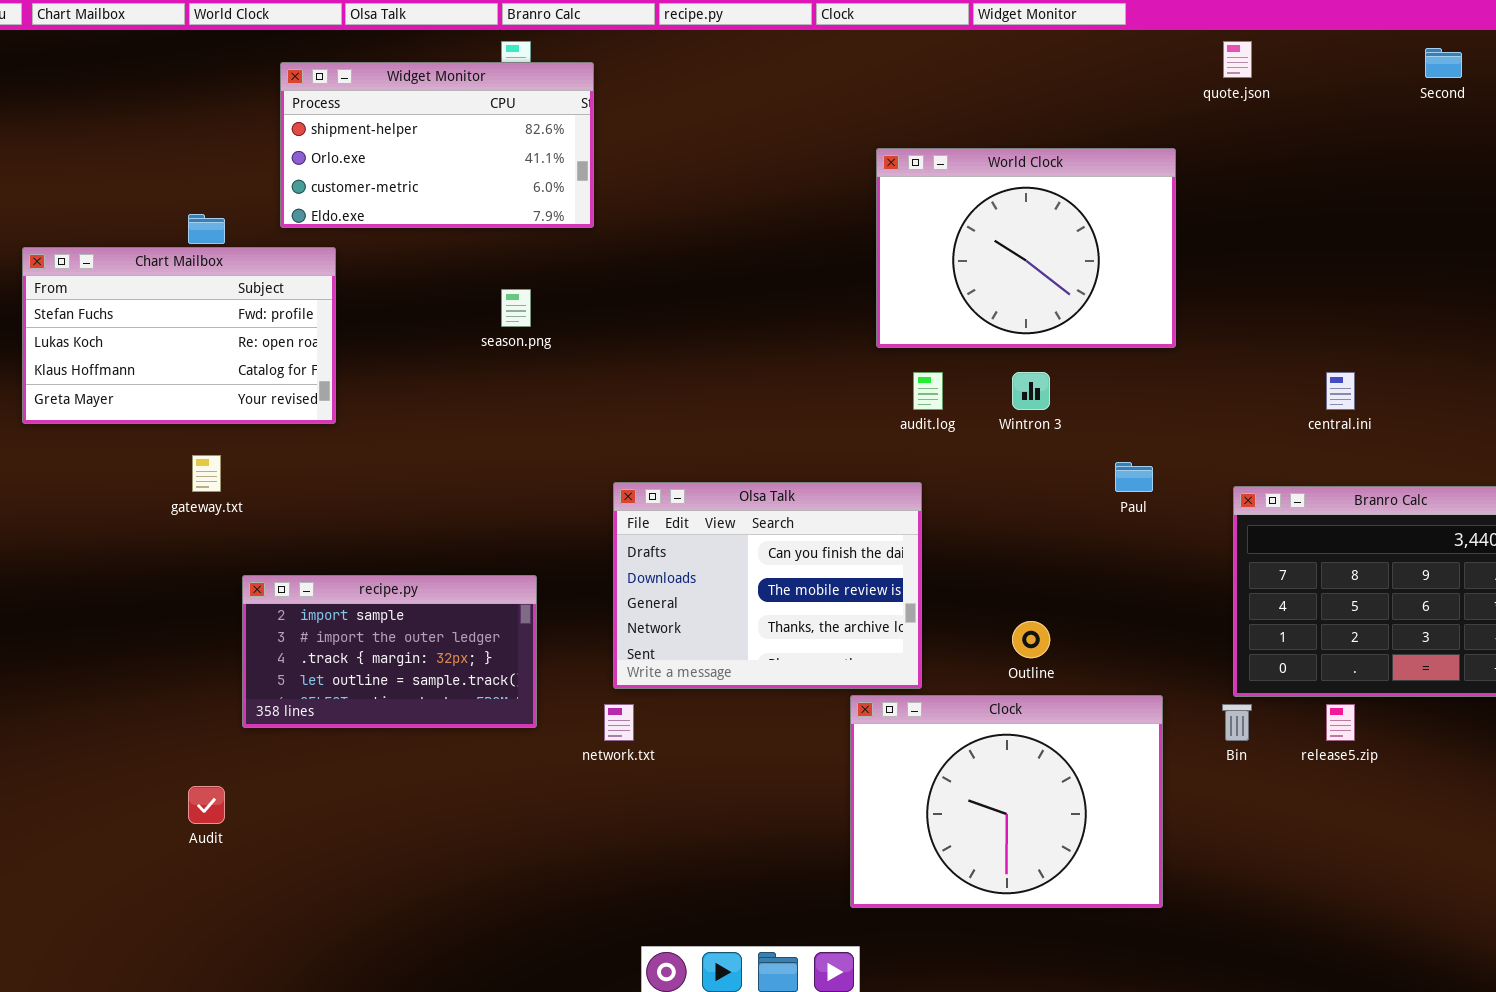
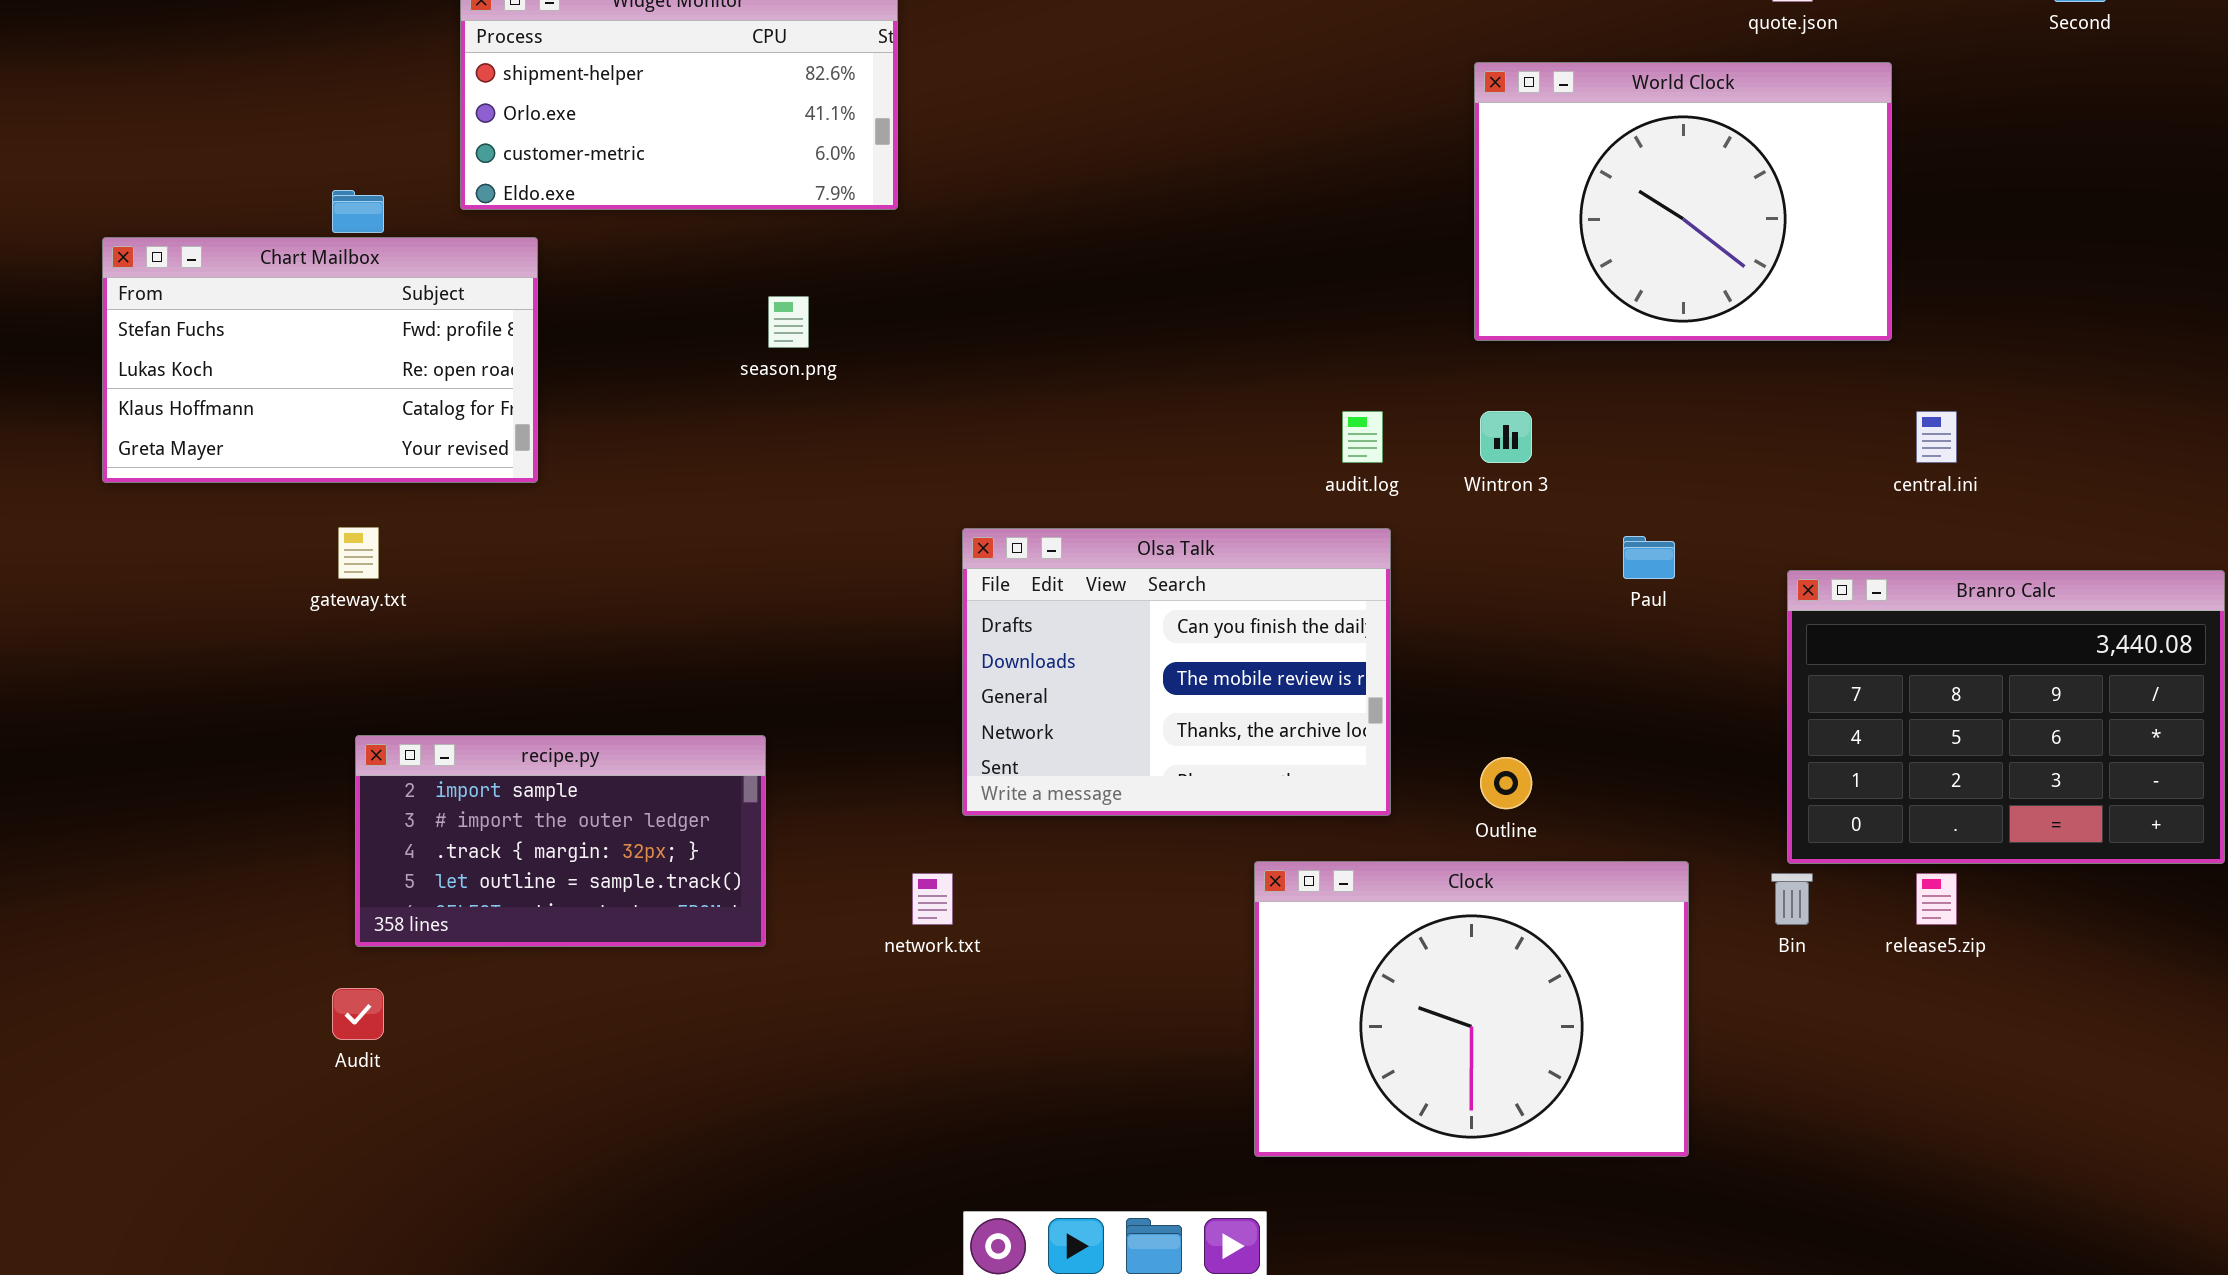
World Clock: [876,148,1176,348] -> [1474,62,1892,341], moved
Olsa Talk: [613,482,922,689] -> [962,528,1391,816], moved
recipe.py: [242,575,537,728] -> [355,735,766,947], moved

